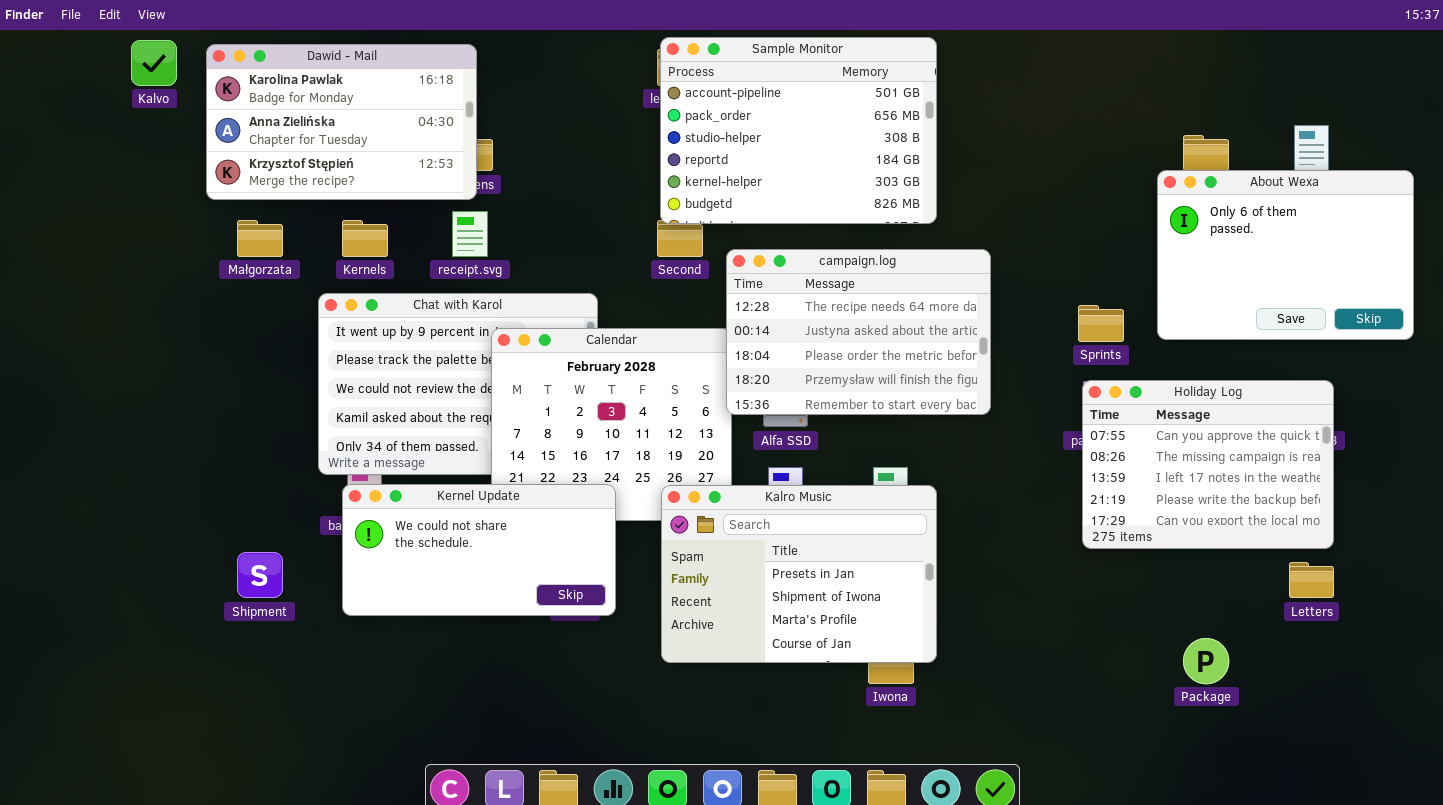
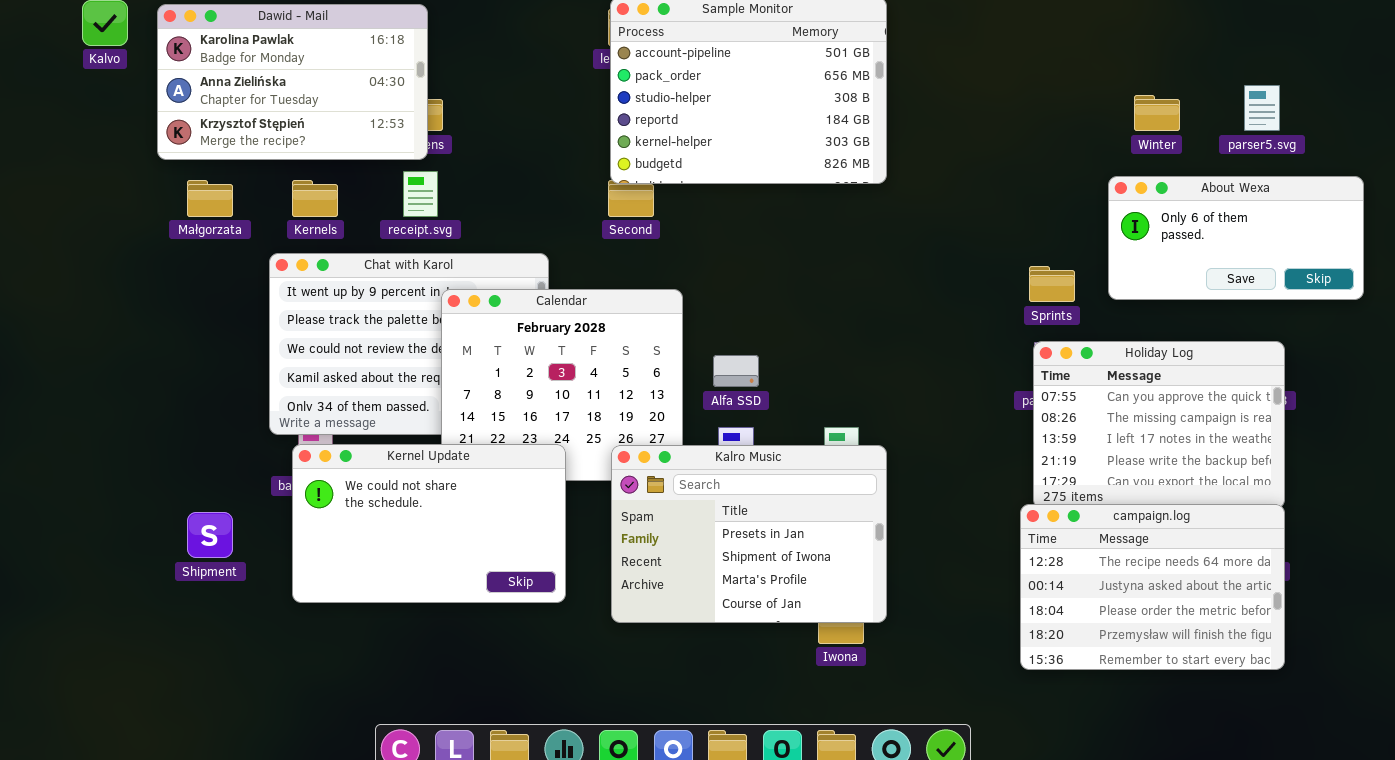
About Wexa: [1157,170,1414,340] -> [1108,176,1364,300], resized
campaign.log: [726,249,991,415] -> [1020,504,1285,670], moved
Kernel Update: [342,484,616,616] -> [292,444,566,603], resized

